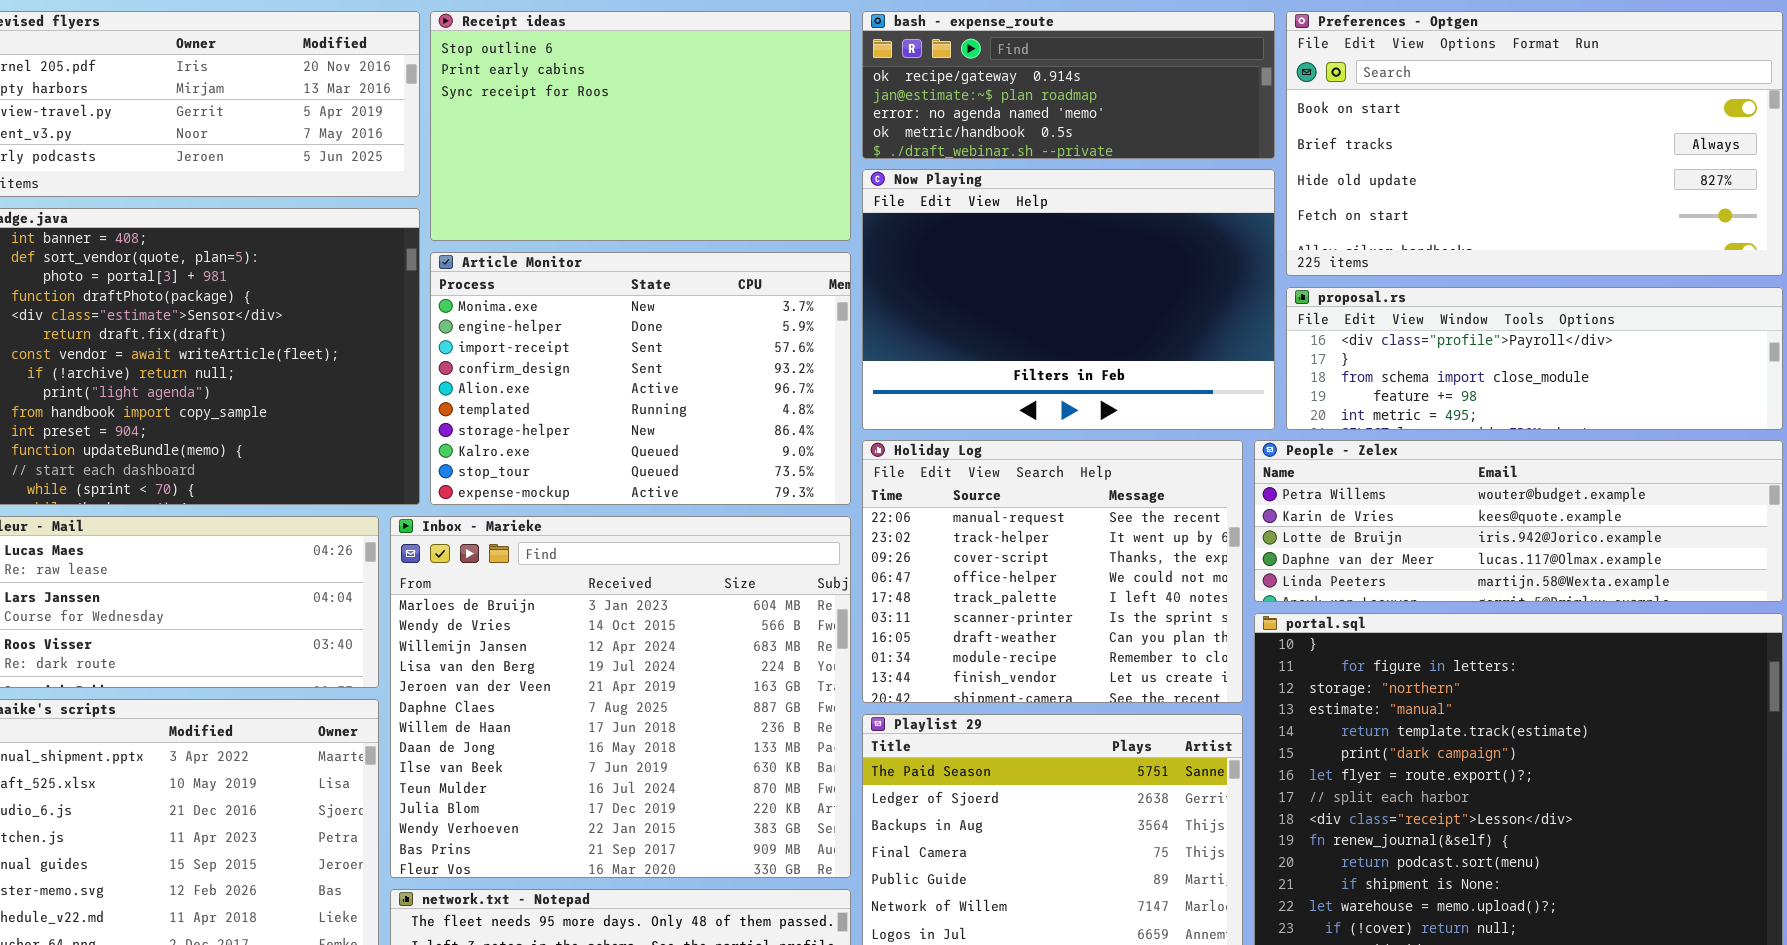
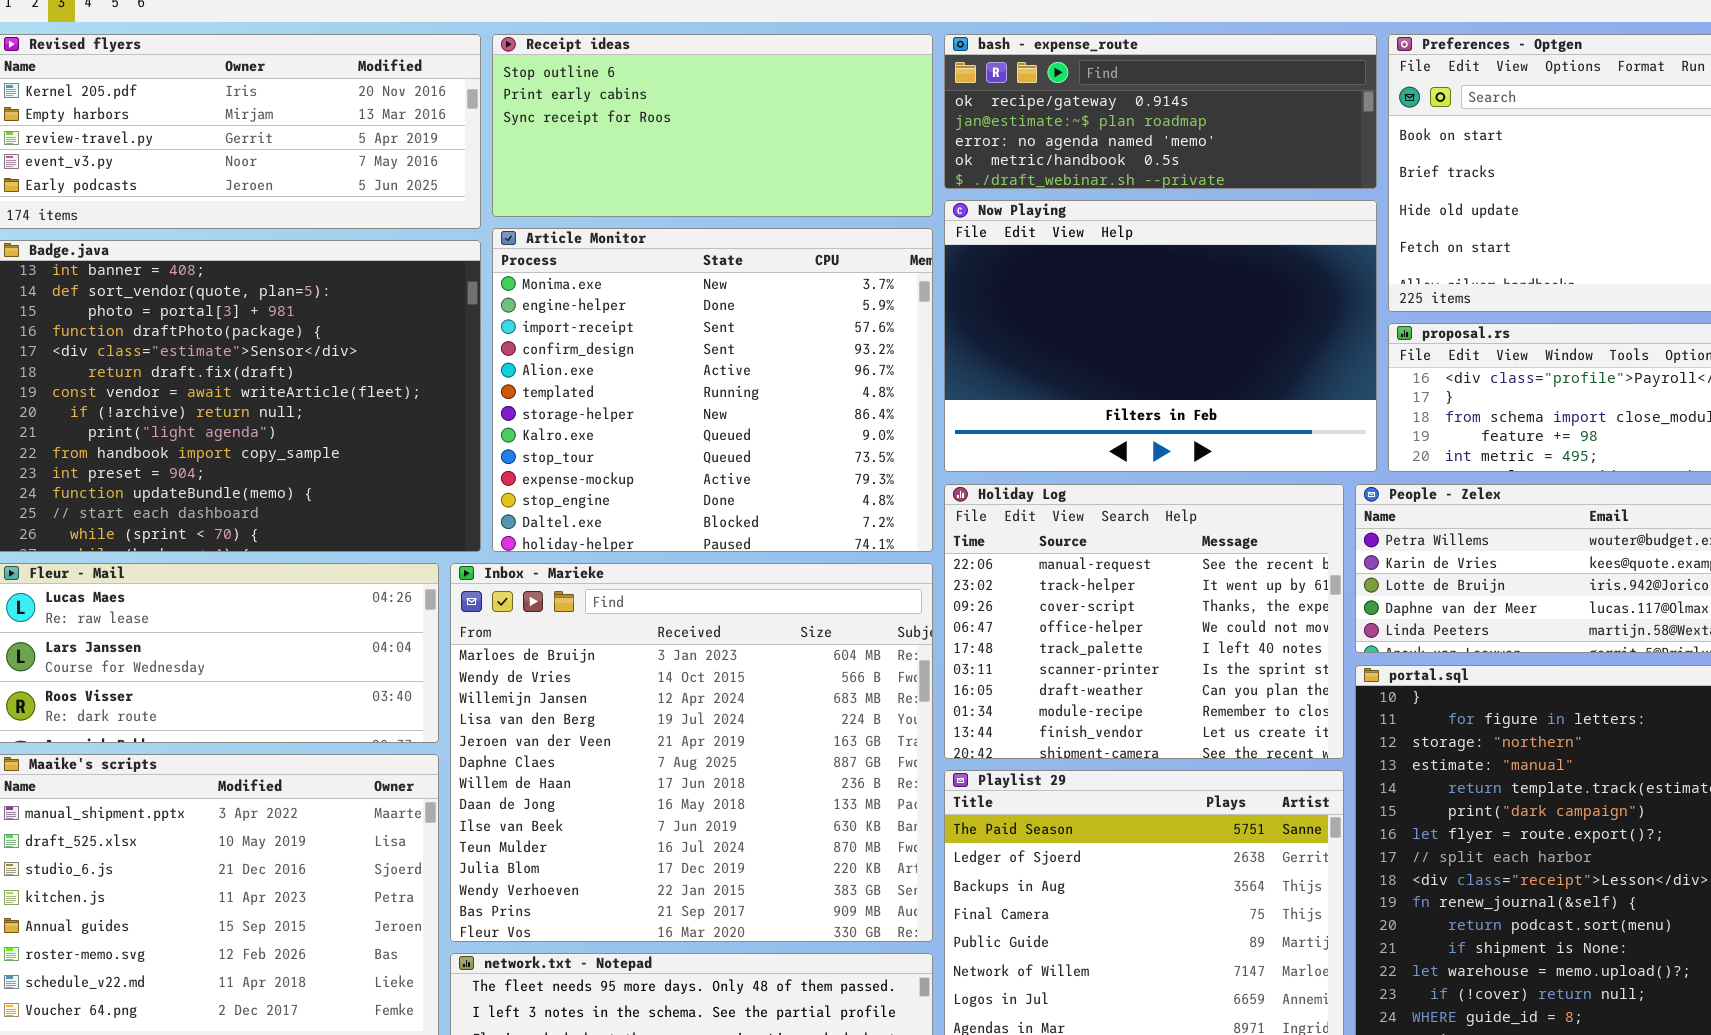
Receipt ideas: [430,11,851,241] -> [492,34,933,217], resized
Article Monitor: [430,252,851,505] -> [492,228,933,552], resized

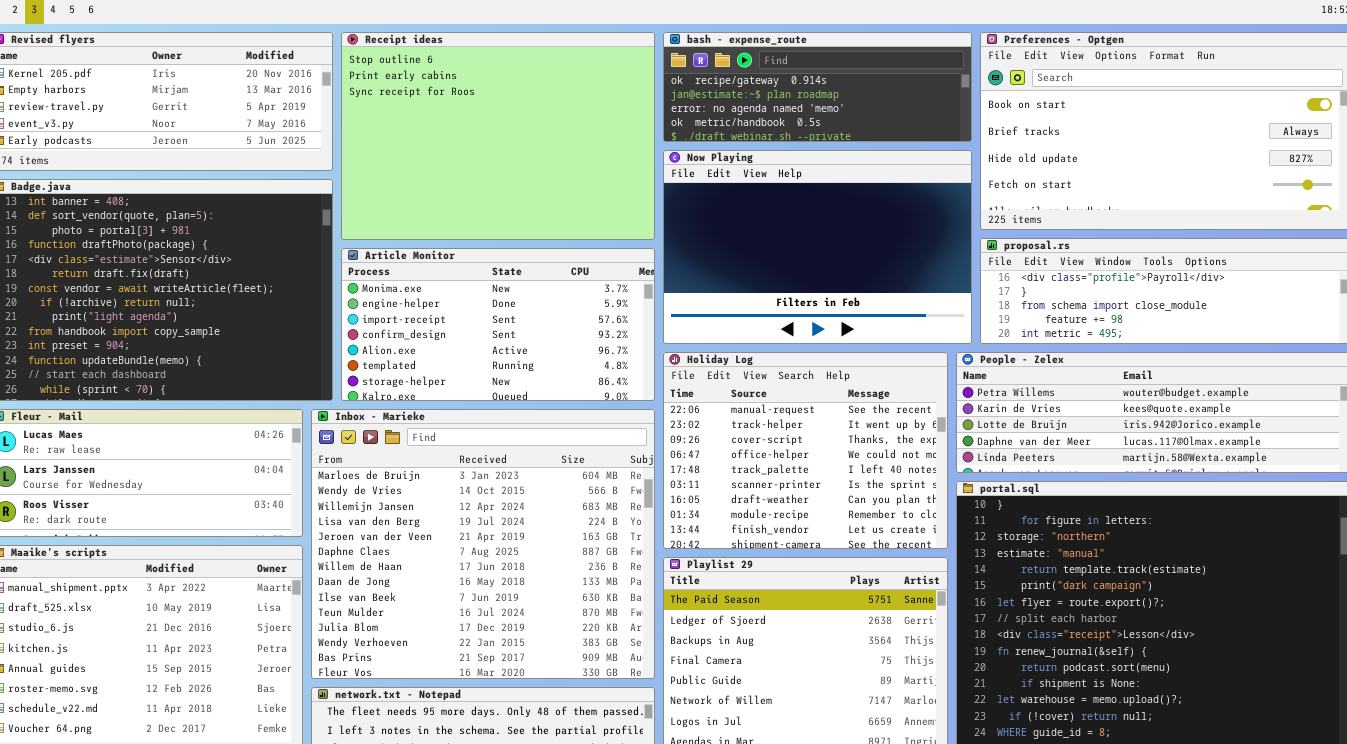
Receipt ideas: [492,34,933,217] -> [341,32,655,240], resized
Article Monitor: [492,228,933,552] -> [341,248,655,401], resized

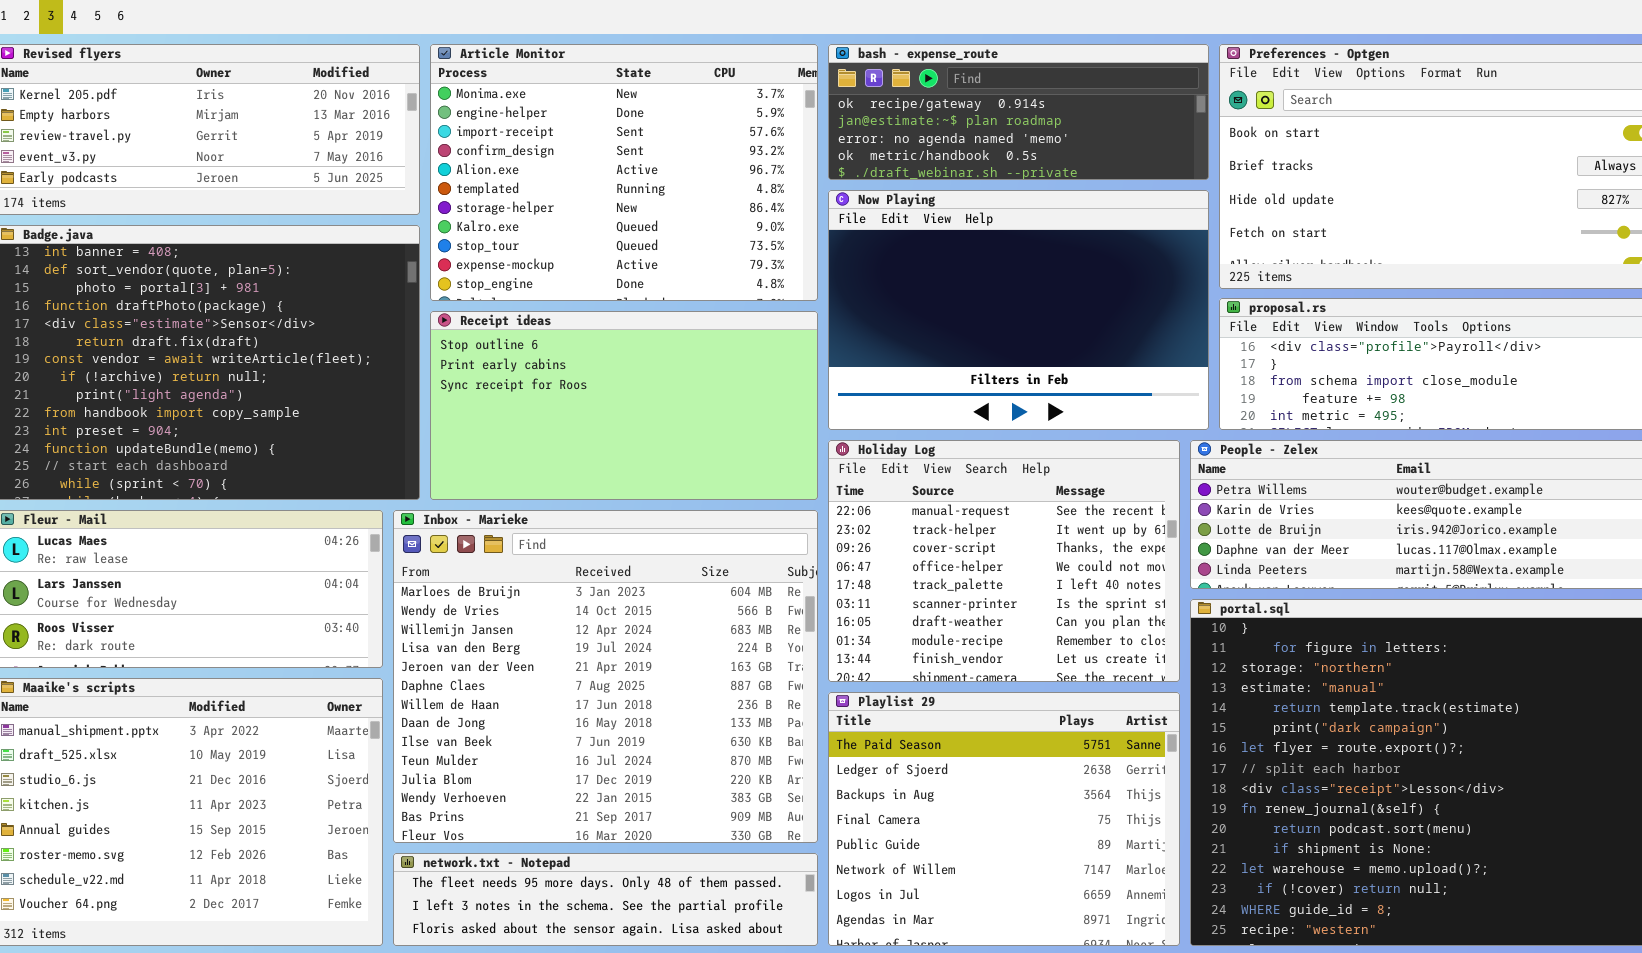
Receipt ideas: [341,32,655,240] -> [430,311,818,500], moved, resized
Article Monitor: [341,248,655,401] -> [430,44,818,301], moved, resized

